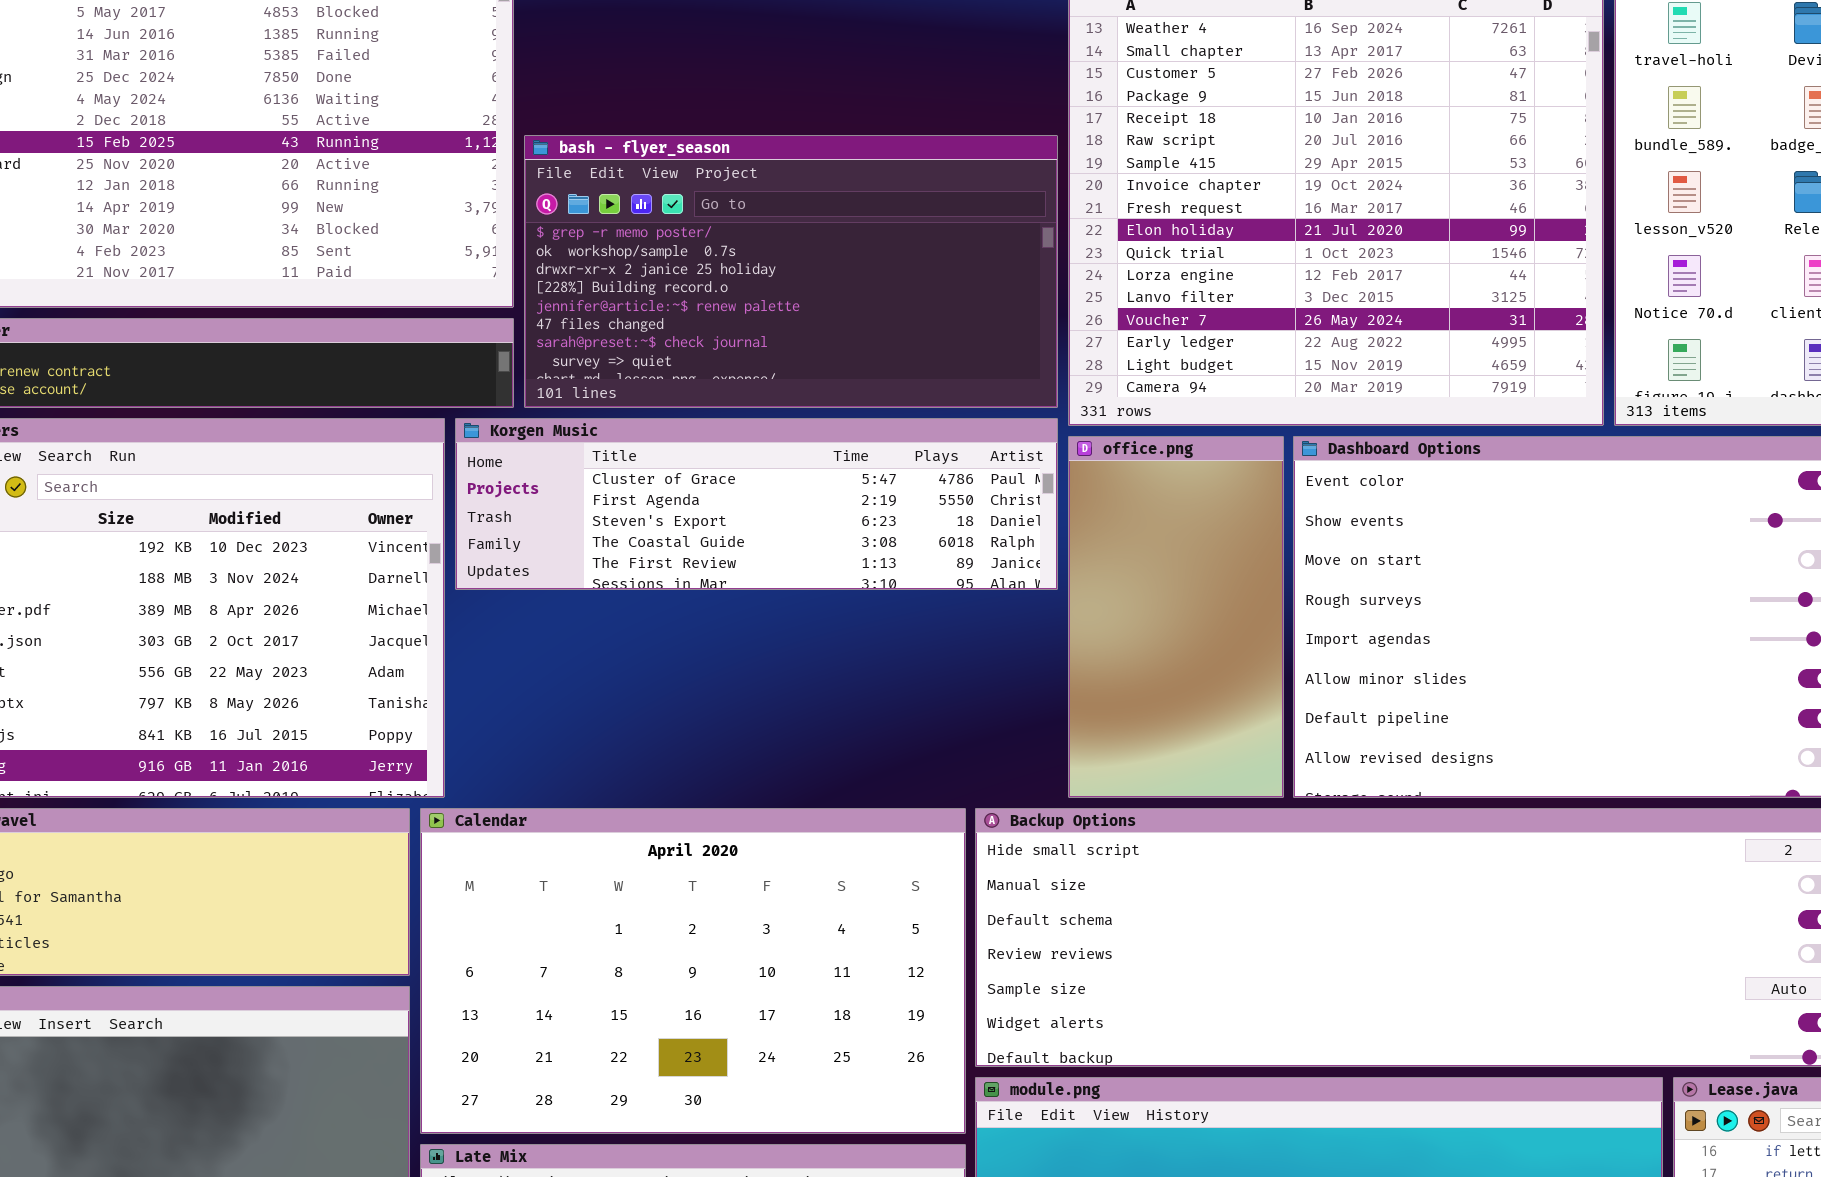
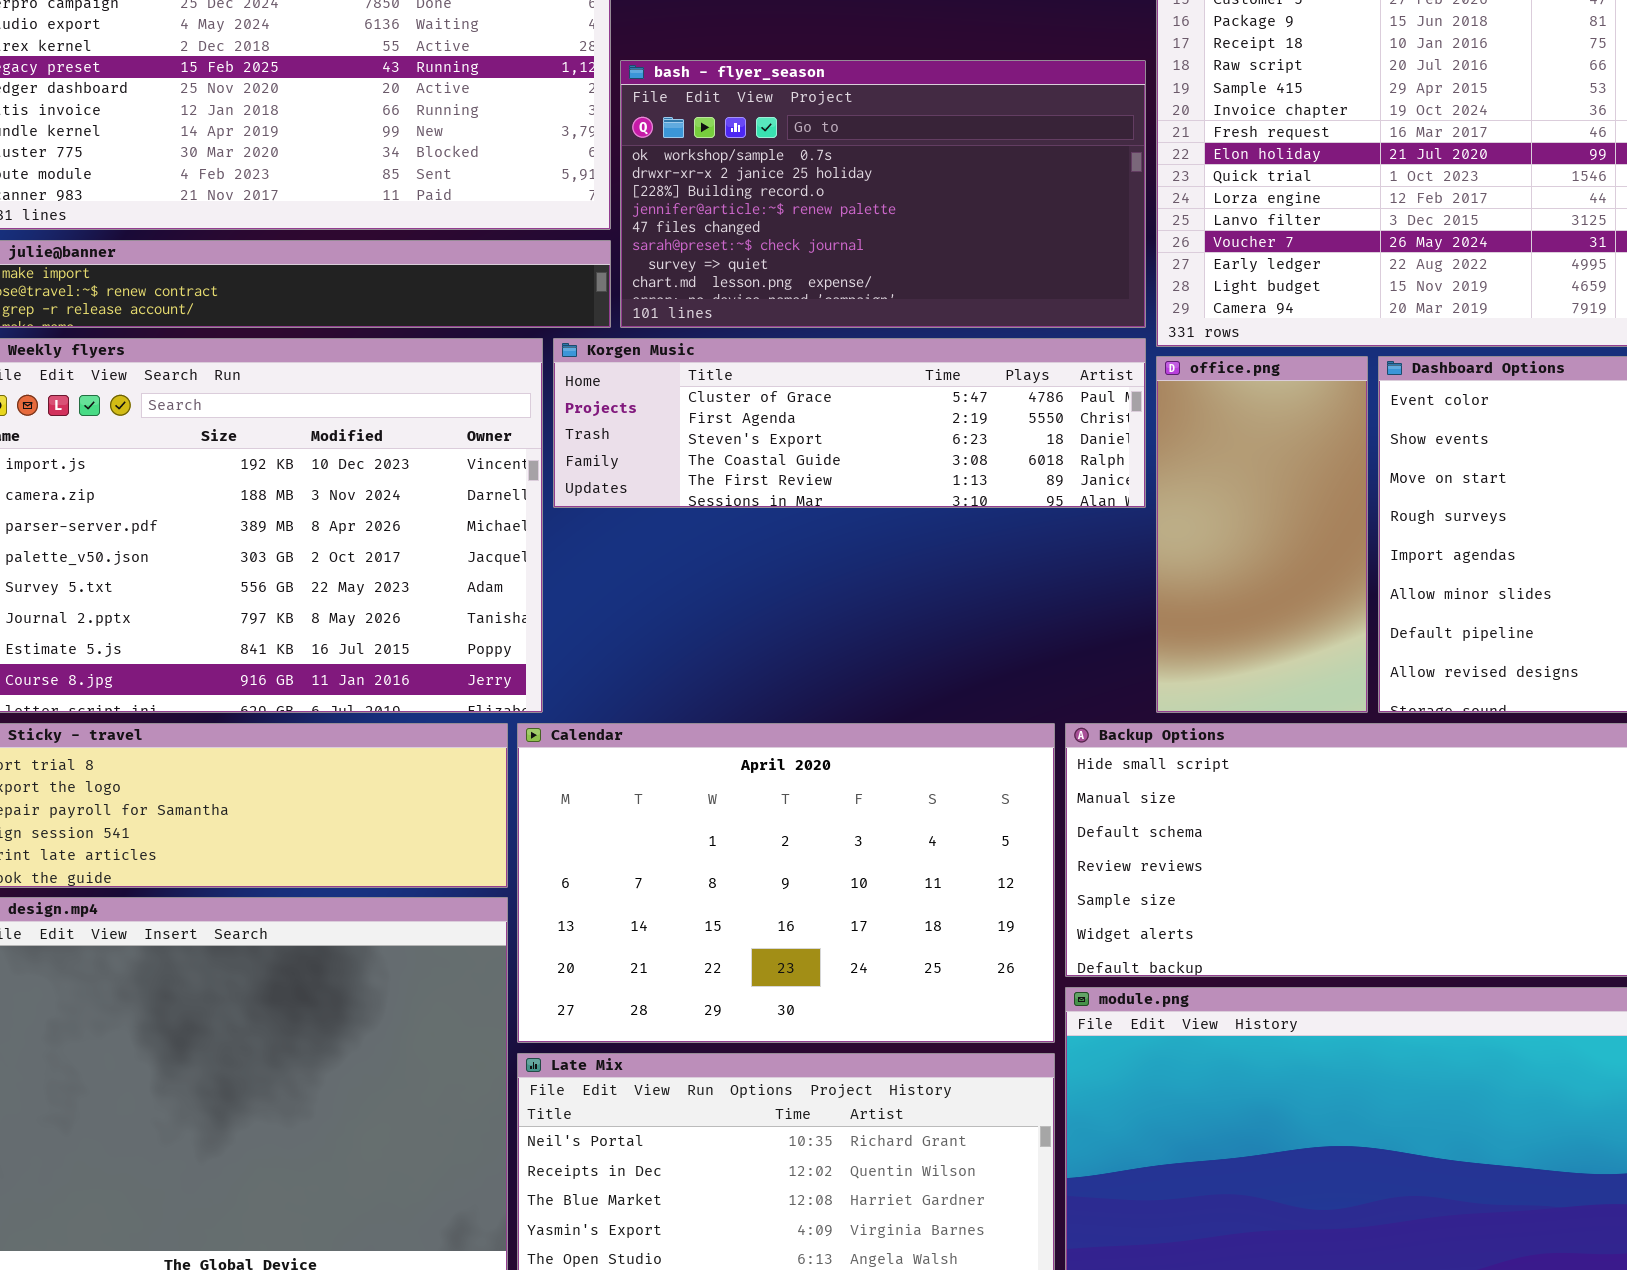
bash - flyer_season: [524,135,1058,408] -> [620,60,1146,328], scrolled down 1 row

